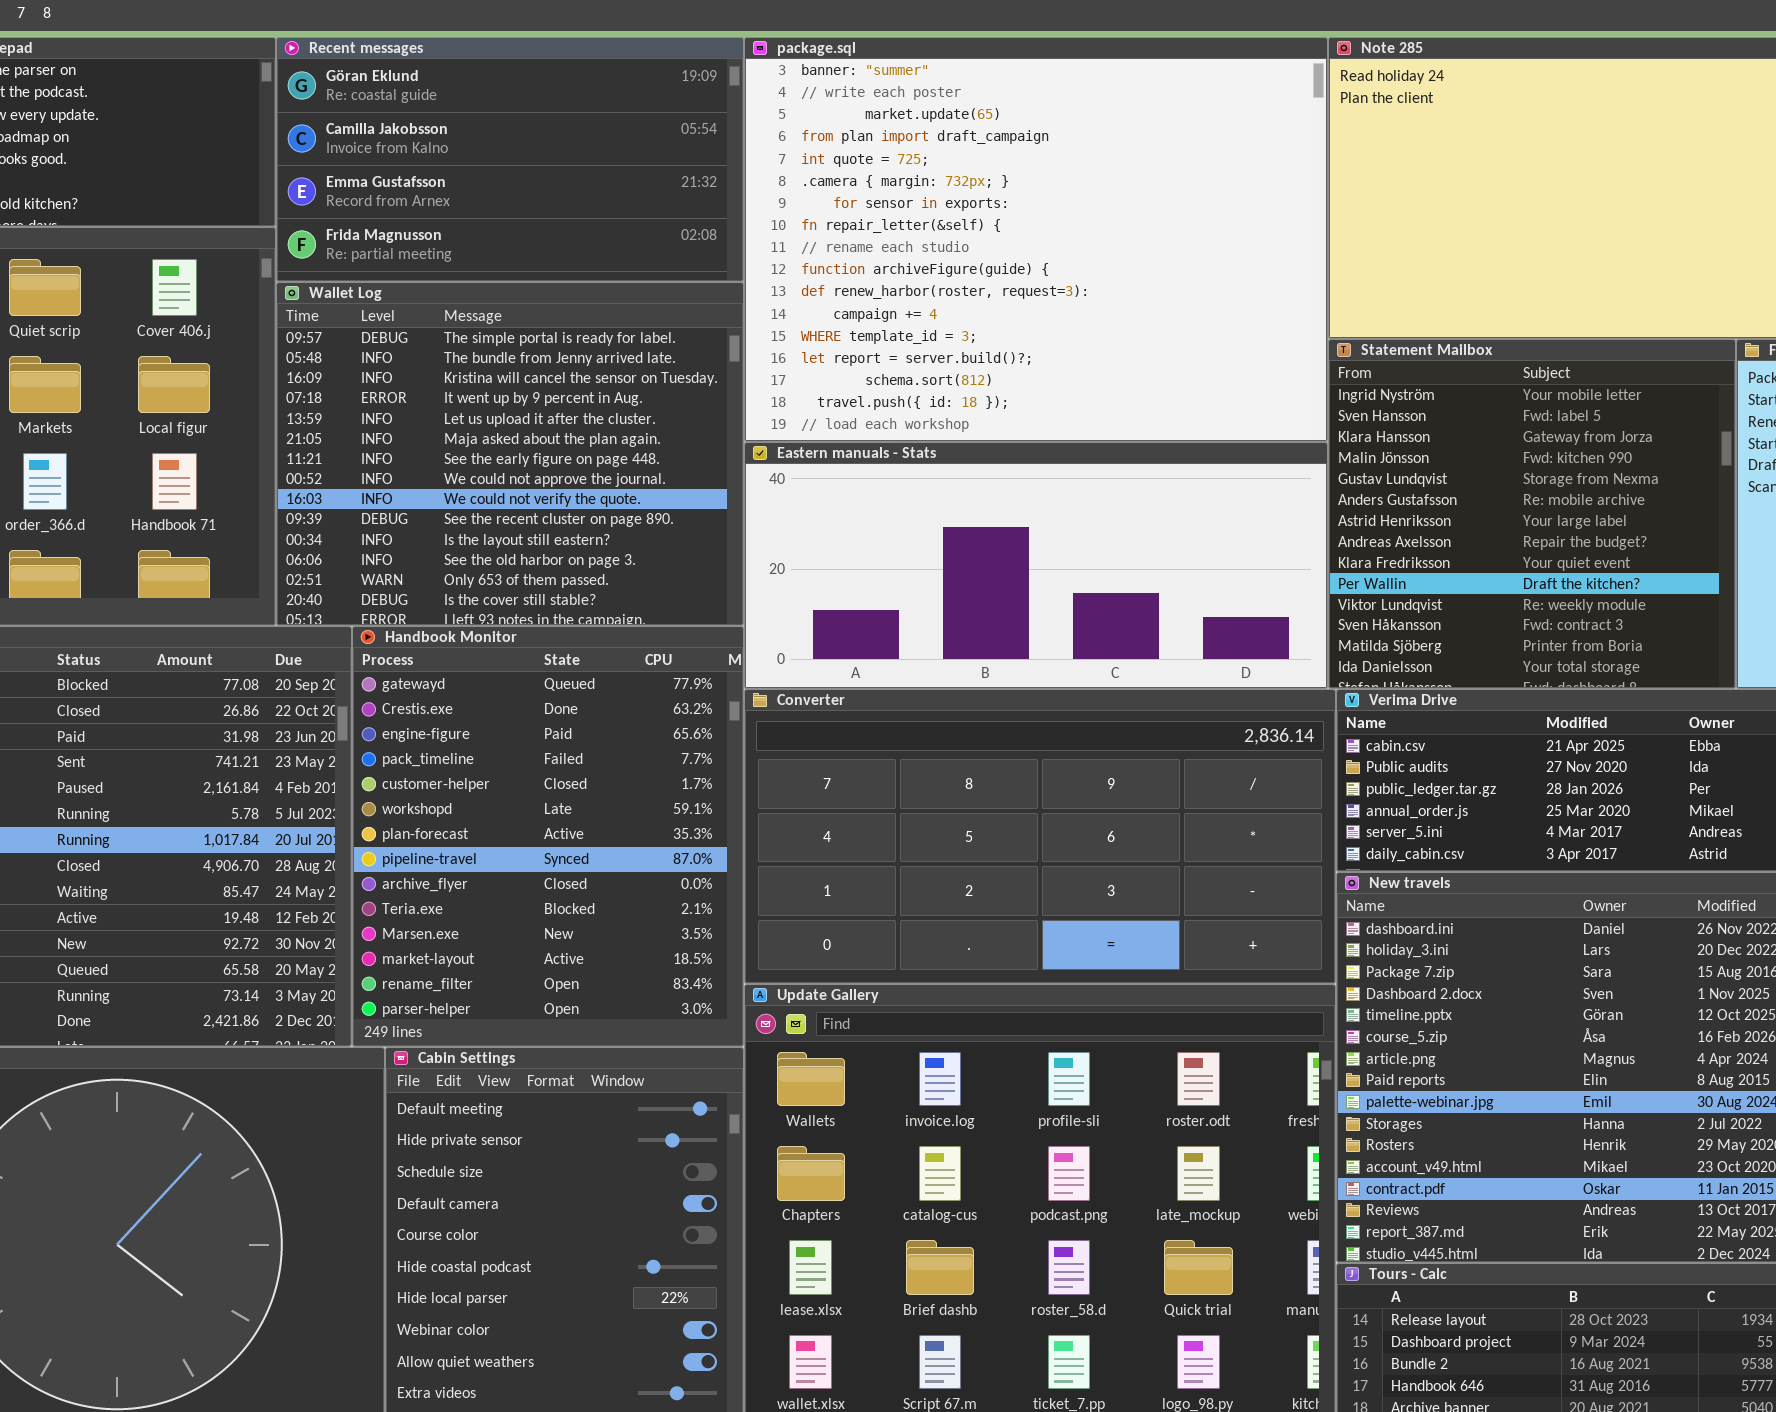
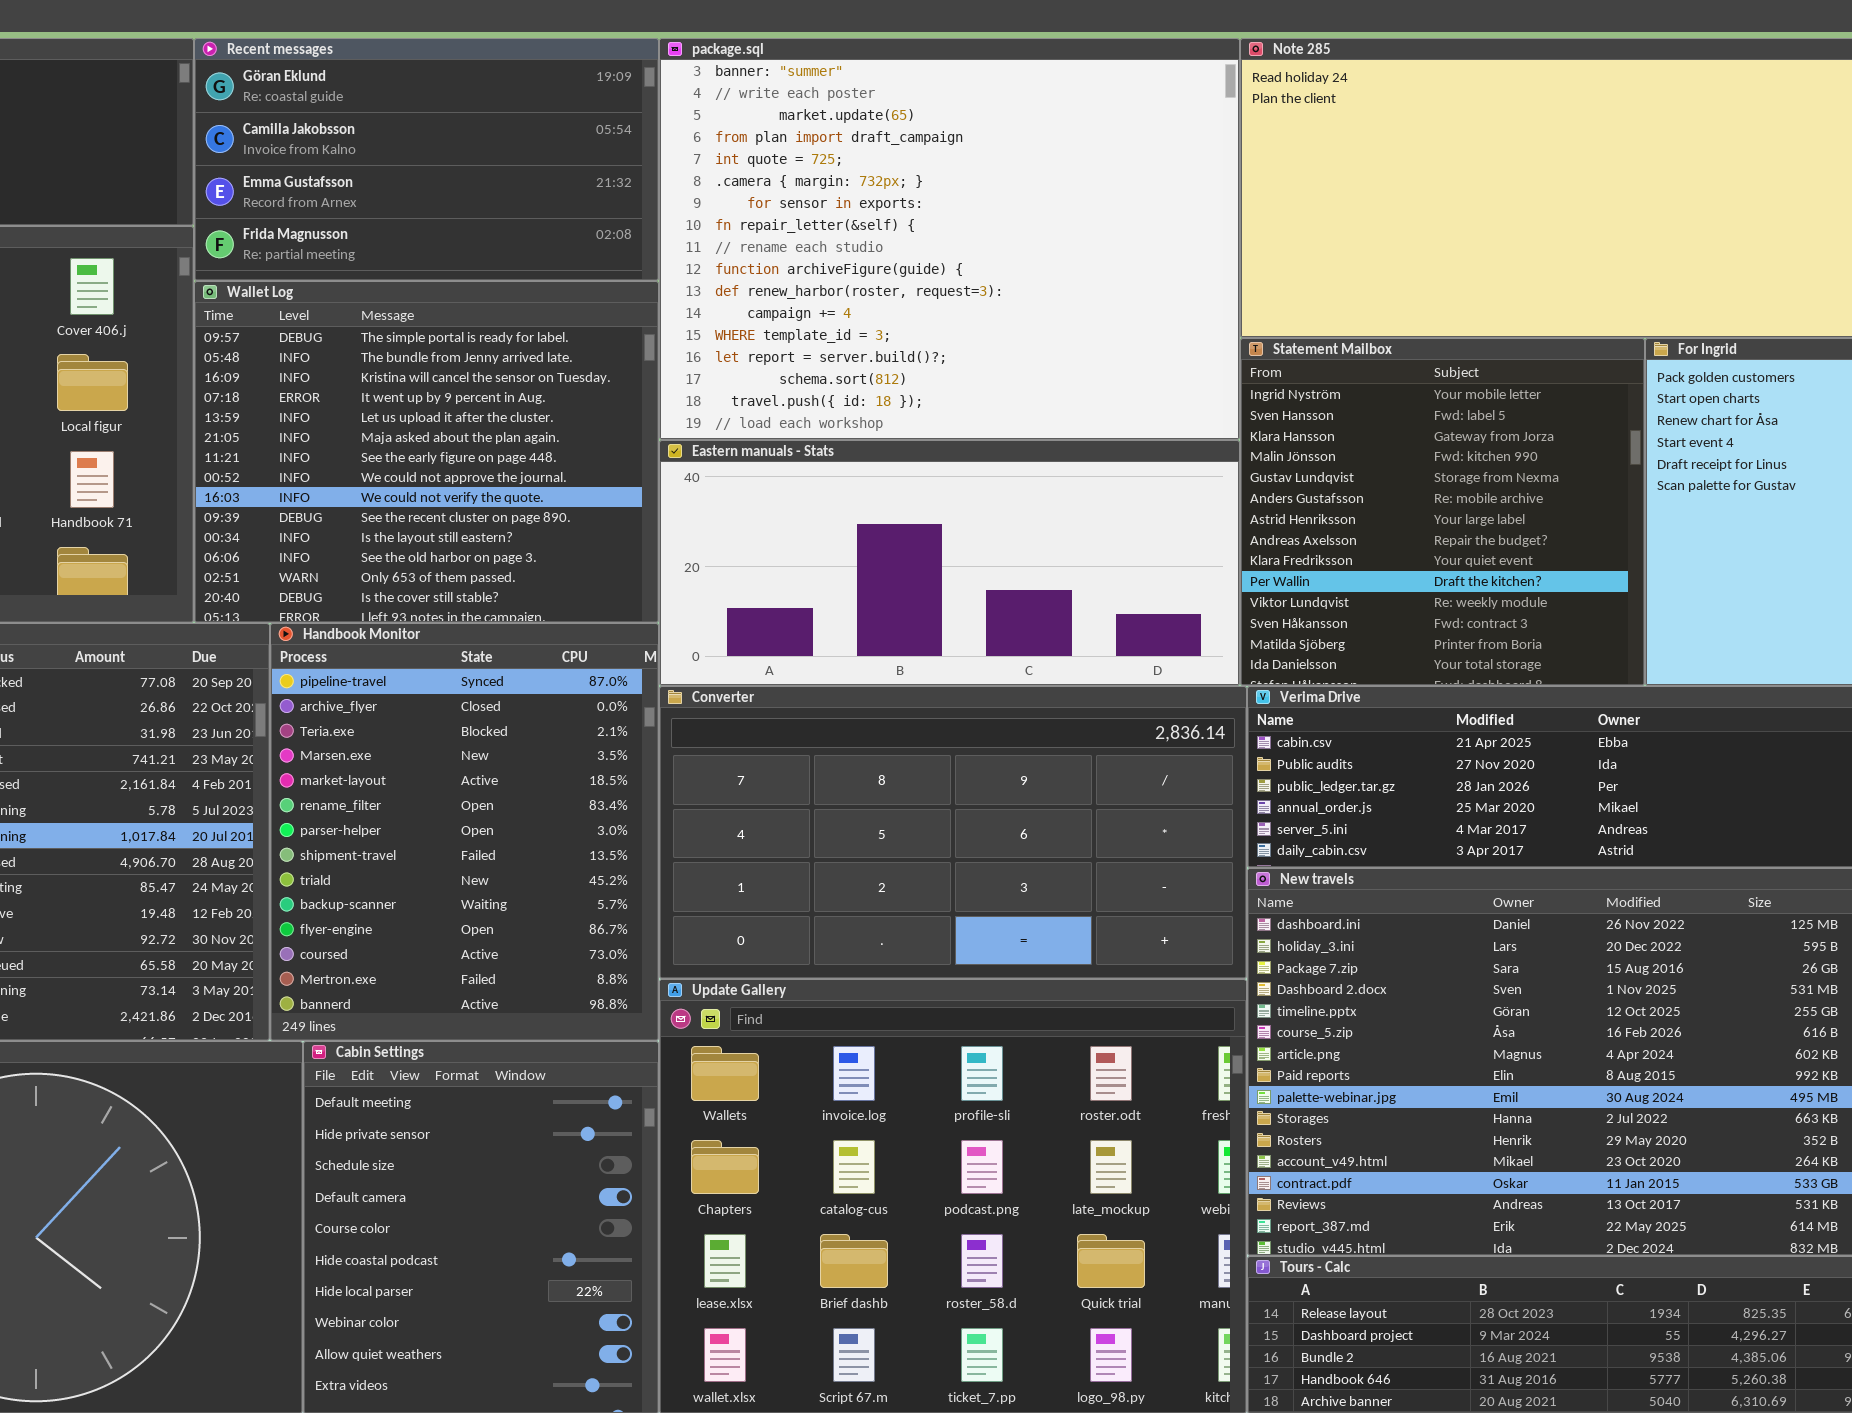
Handbook Monitor: [352,626,744,1047] -> [270,623,659,1041], scrolled down 7 rows

